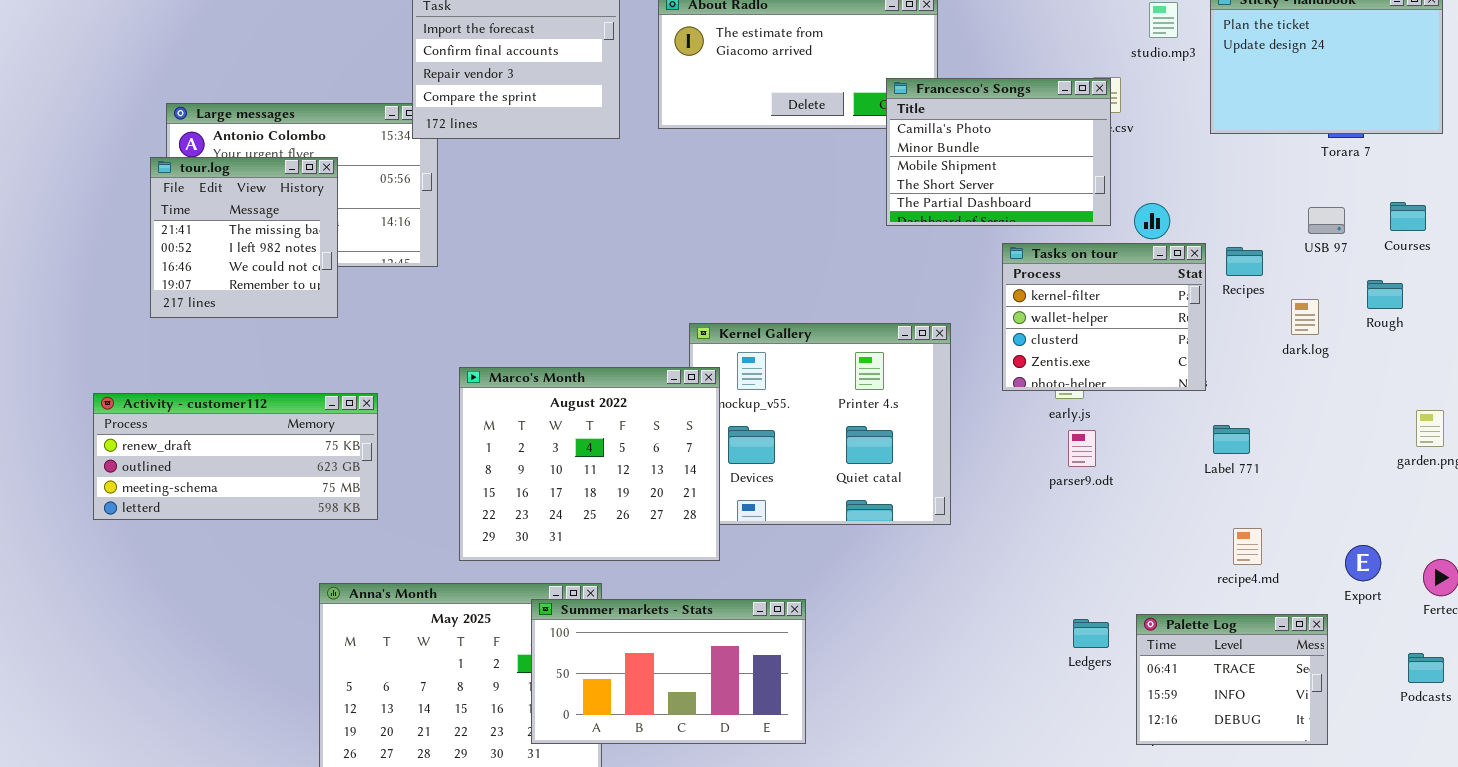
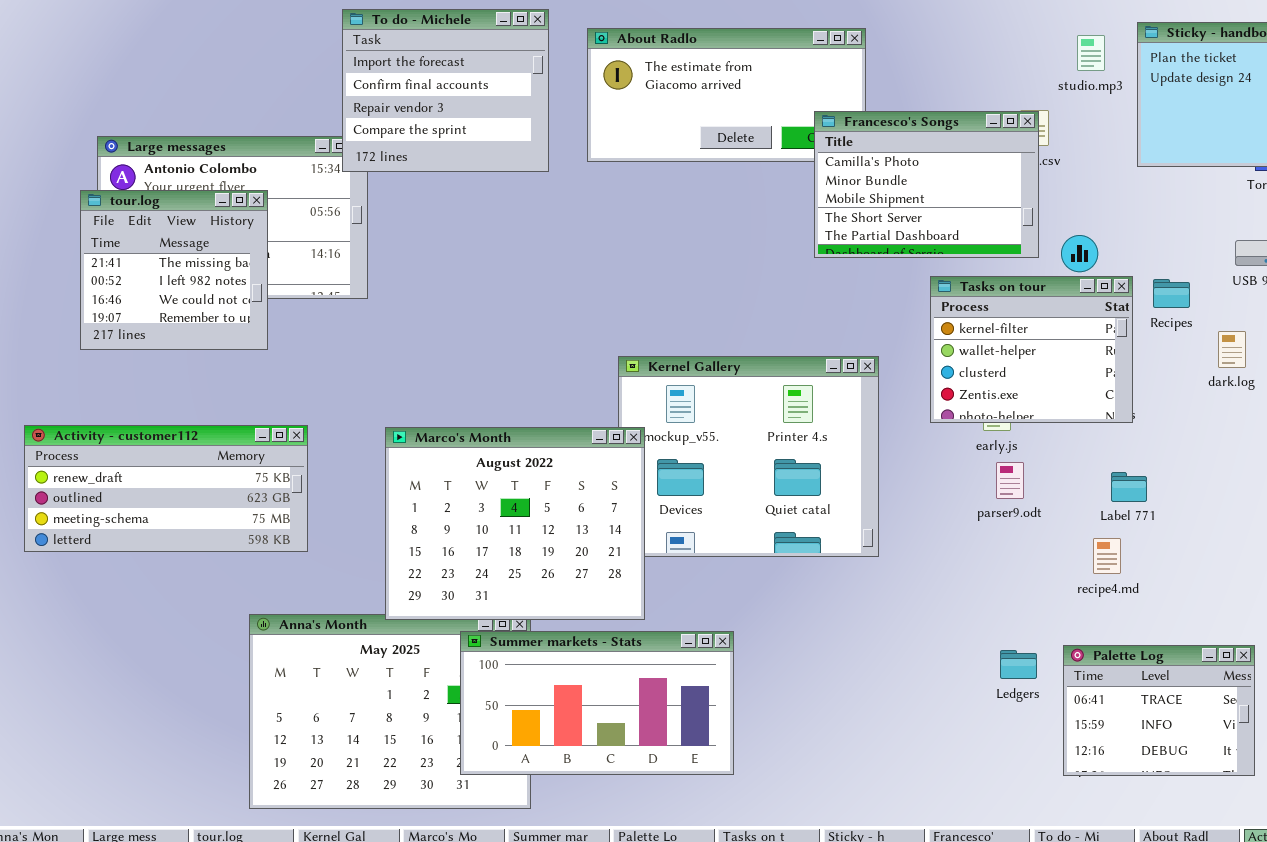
Marco's Month: [459,367,720,561] -> [385,427,645,620], moved
Label 771: [1213,425,1250,454] -> [1111,472,1147,502], moved
recipe4.md: [1233,528,1262,565] -> [1093,538,1121,574], moved

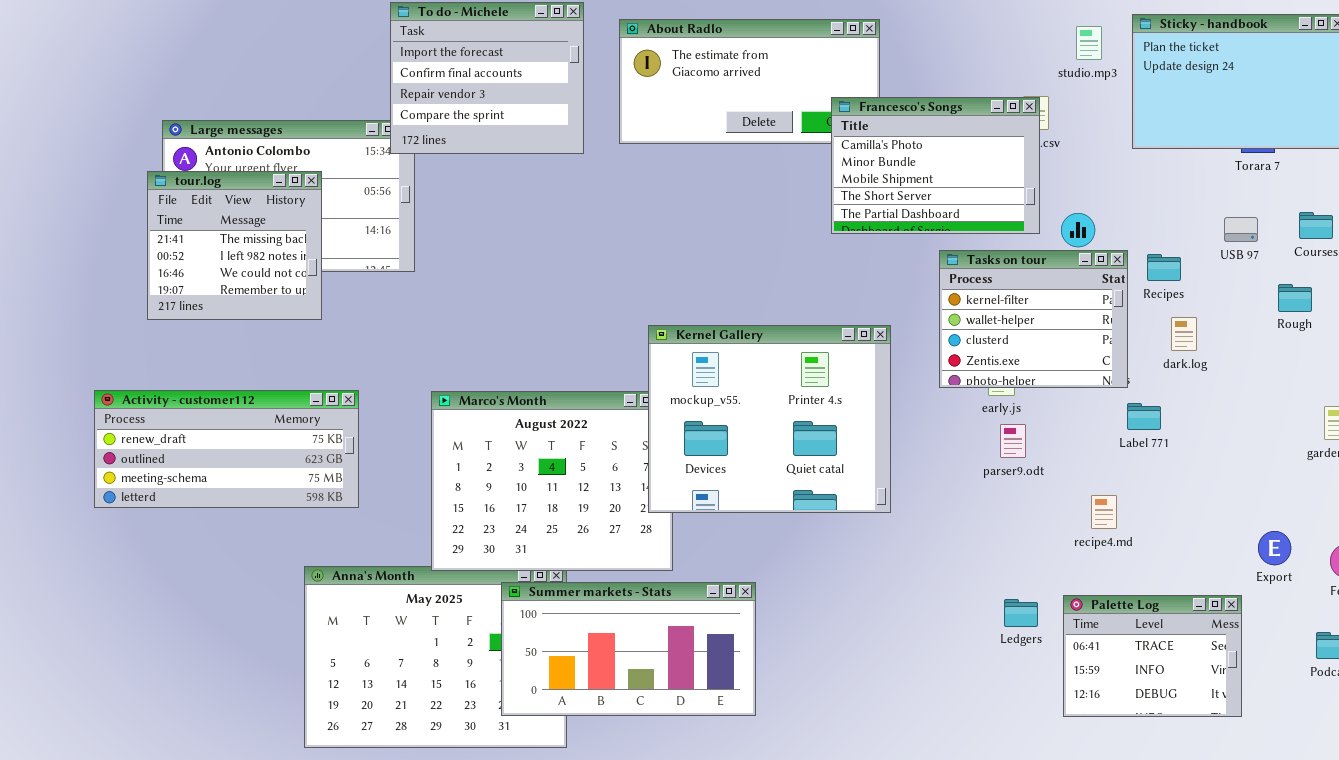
dark.log: [1218,331,1246,368] -> [1171,317,1197,351], moved
Kernel Gallery: [618,356,879,557] -> [648,325,891,513], raised
Label 771: [1111,472,1147,502] -> [1127,403,1161,430], moved

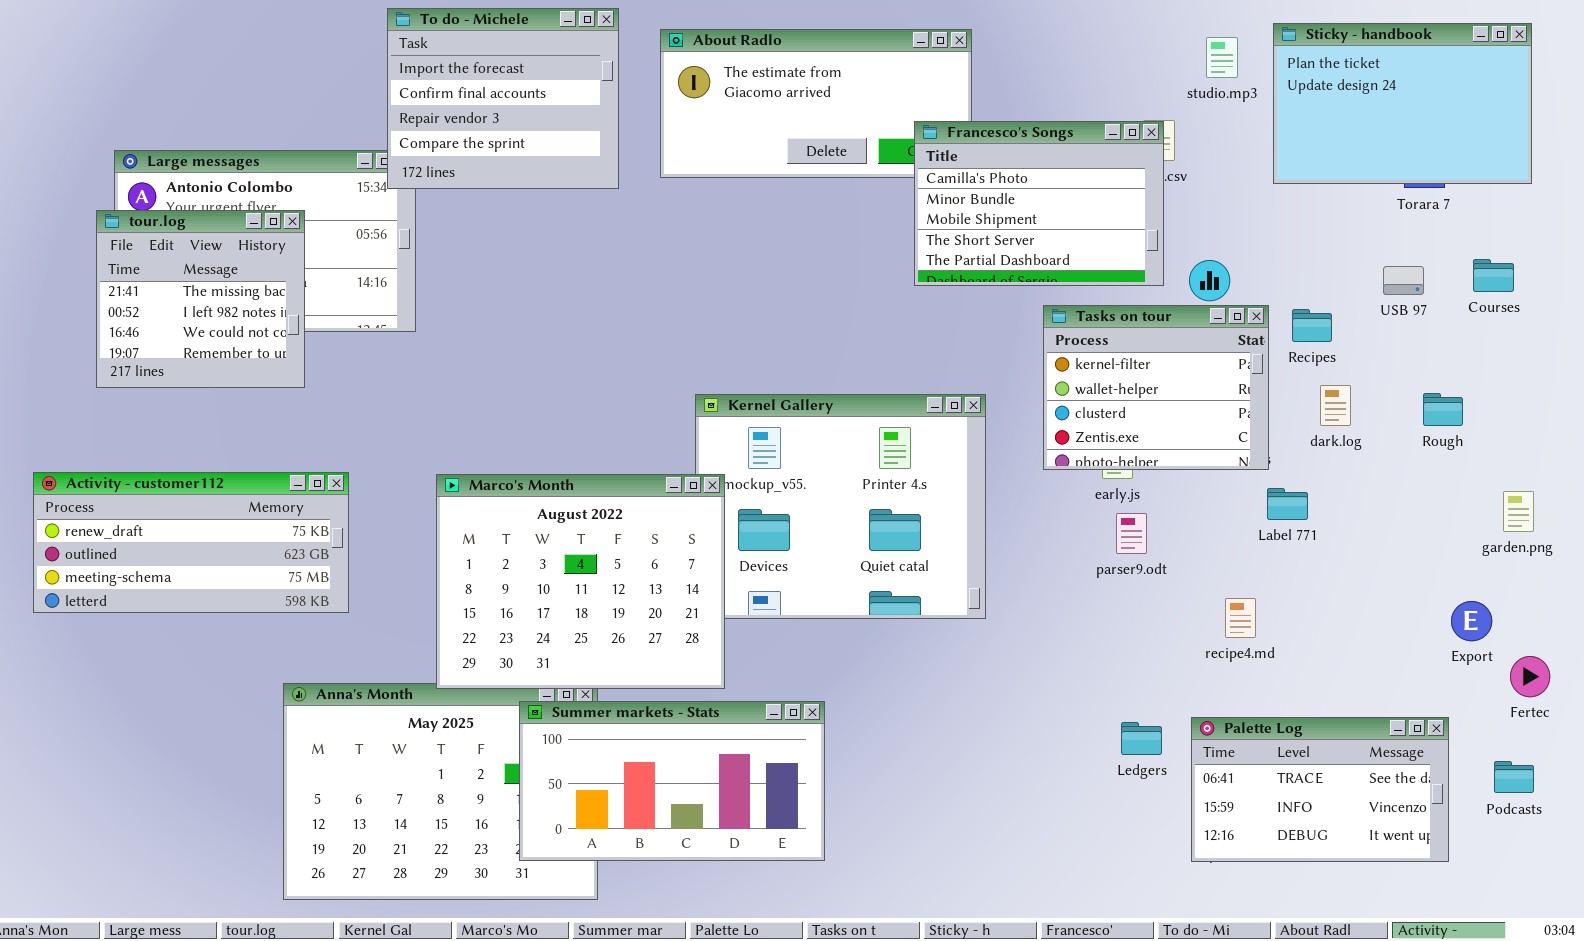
Rough: [1278,284,1312,312] -> [1423,393,1463,426], moved
Marco's Month: [431,391,673,571] -> [436,474,725,689], raised
Export: [1258,531,1291,565] -> [1451,601,1492,641], moved
Palette Log: [1063,595,1242,717] -> [1191,717,1449,862], resized

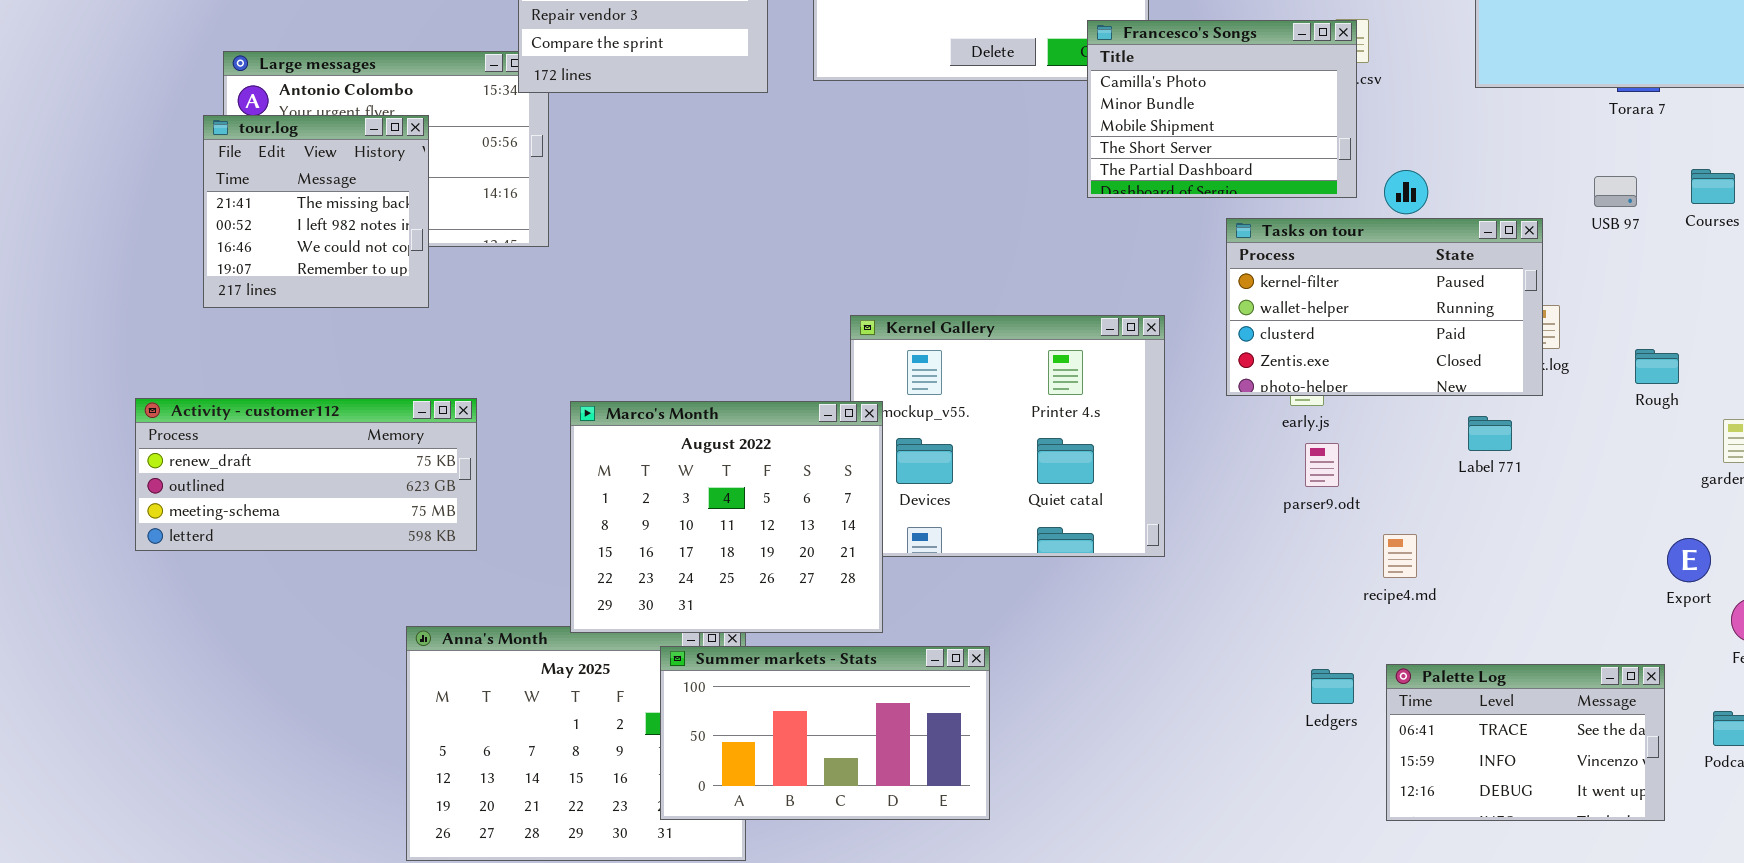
Tasks on tour: [1043,305,1269,470] -> [1226,218,1543,396], resized
Rough: [1423,393,1463,426] -> [1635,349,1679,384], moved
recipe4.md: [1225,598,1256,638] -> [1383,534,1417,578], moved

